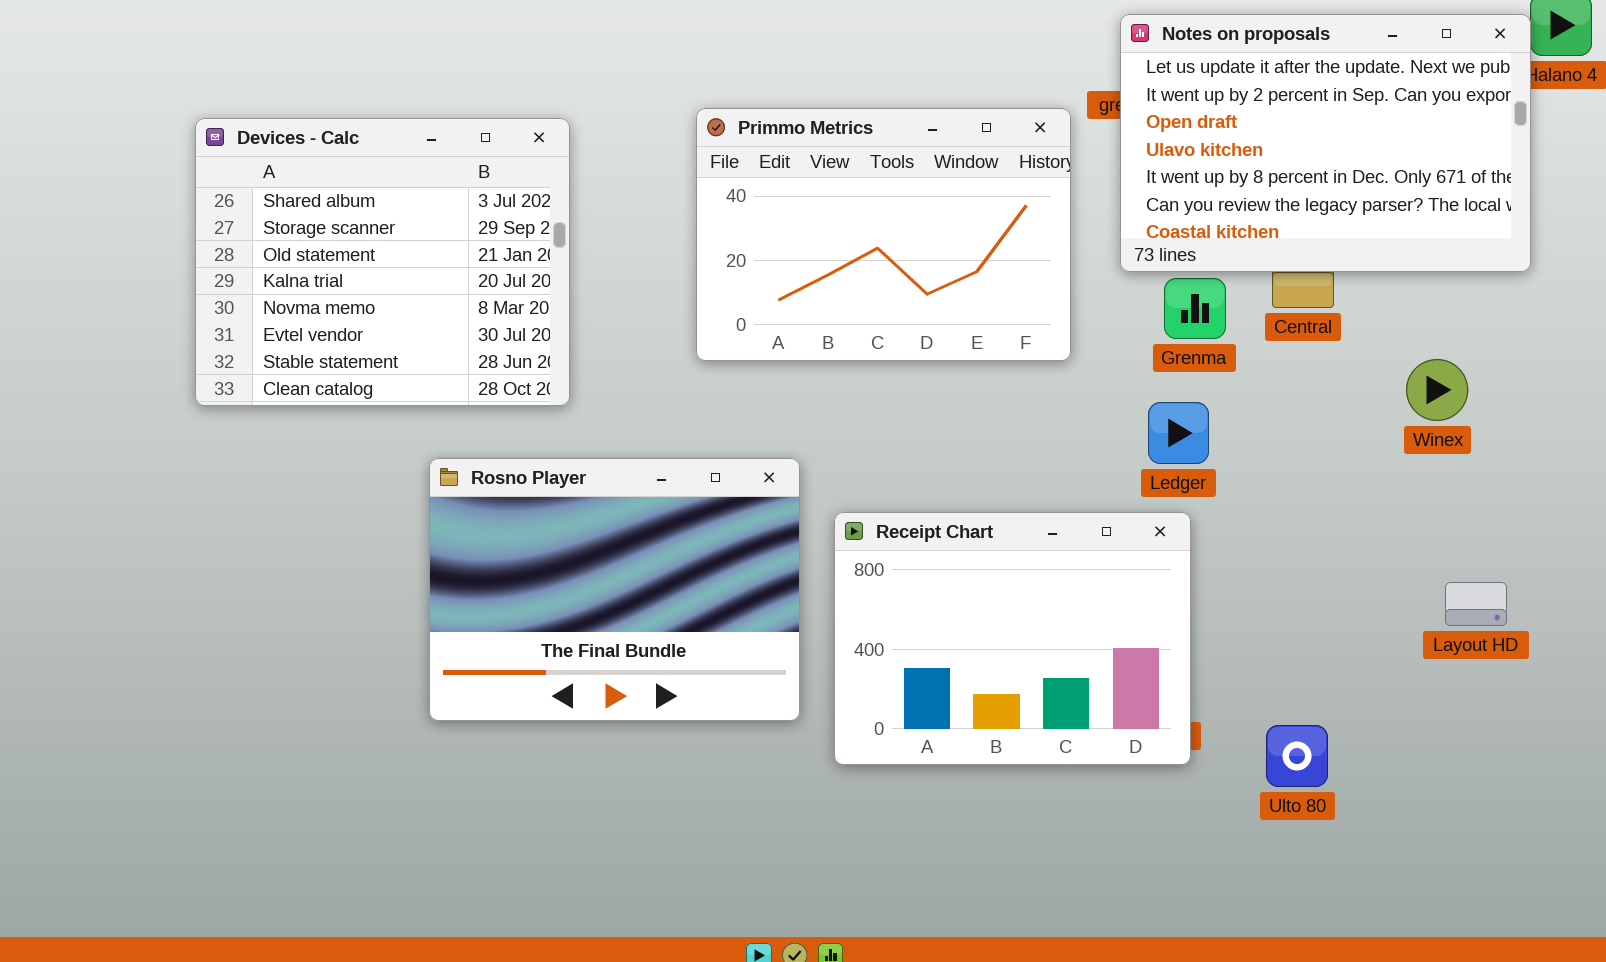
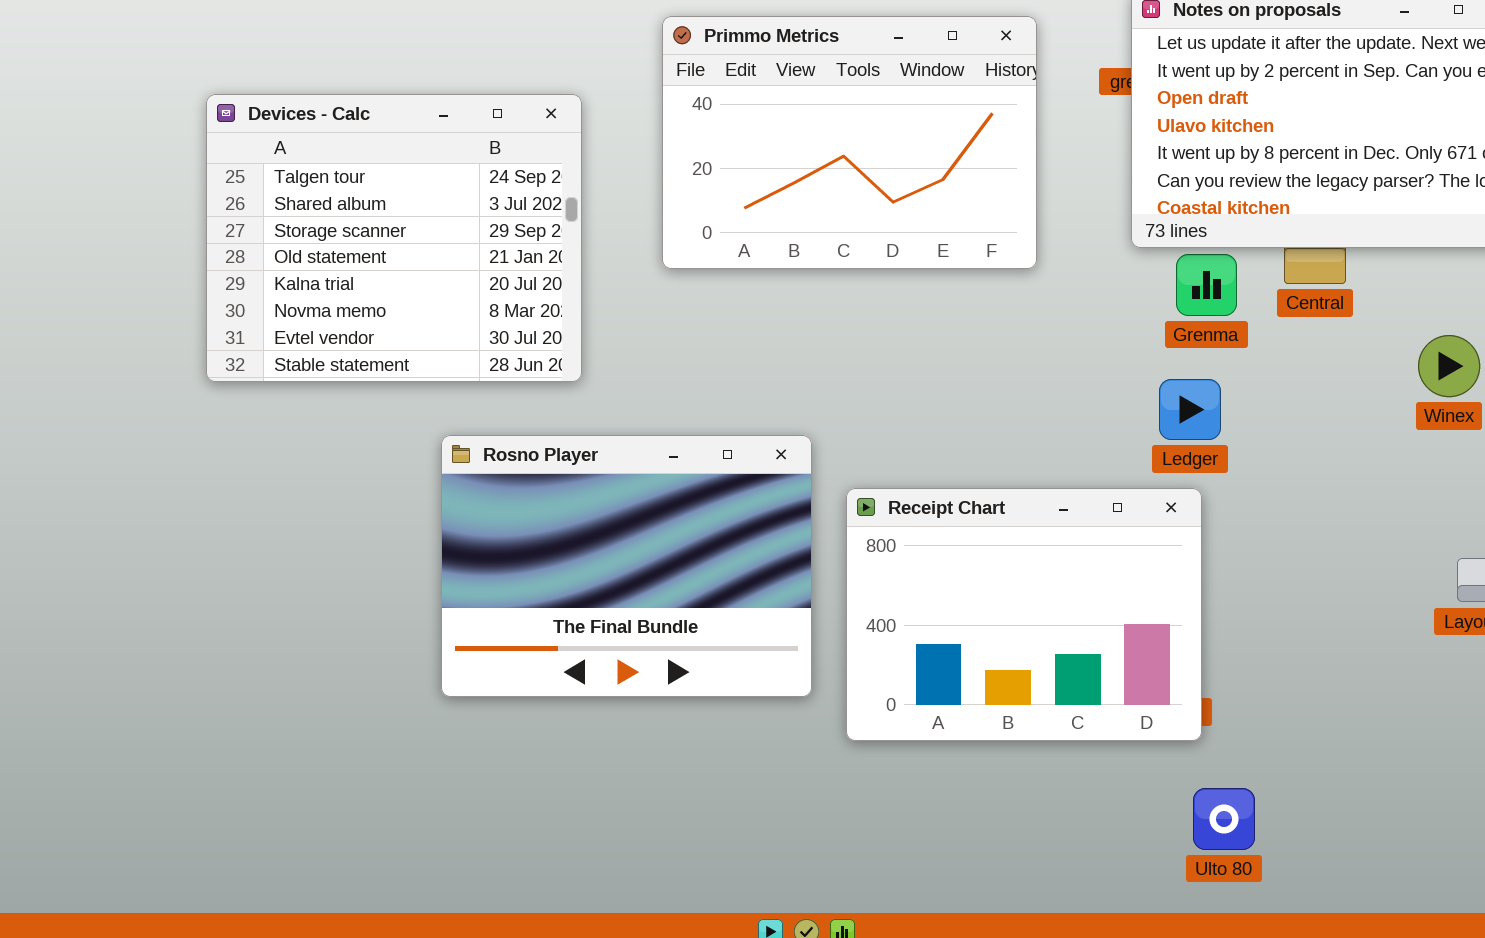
Primmo Metrics: [696,108,1071,361] -> [662,16,1037,269], moved
Devices - Calc: [195,118,570,406] -> [206,94,582,382], scrolled up 1 row
Ulto 80: [1266,725,1328,787] -> [1193,788,1255,850], moved

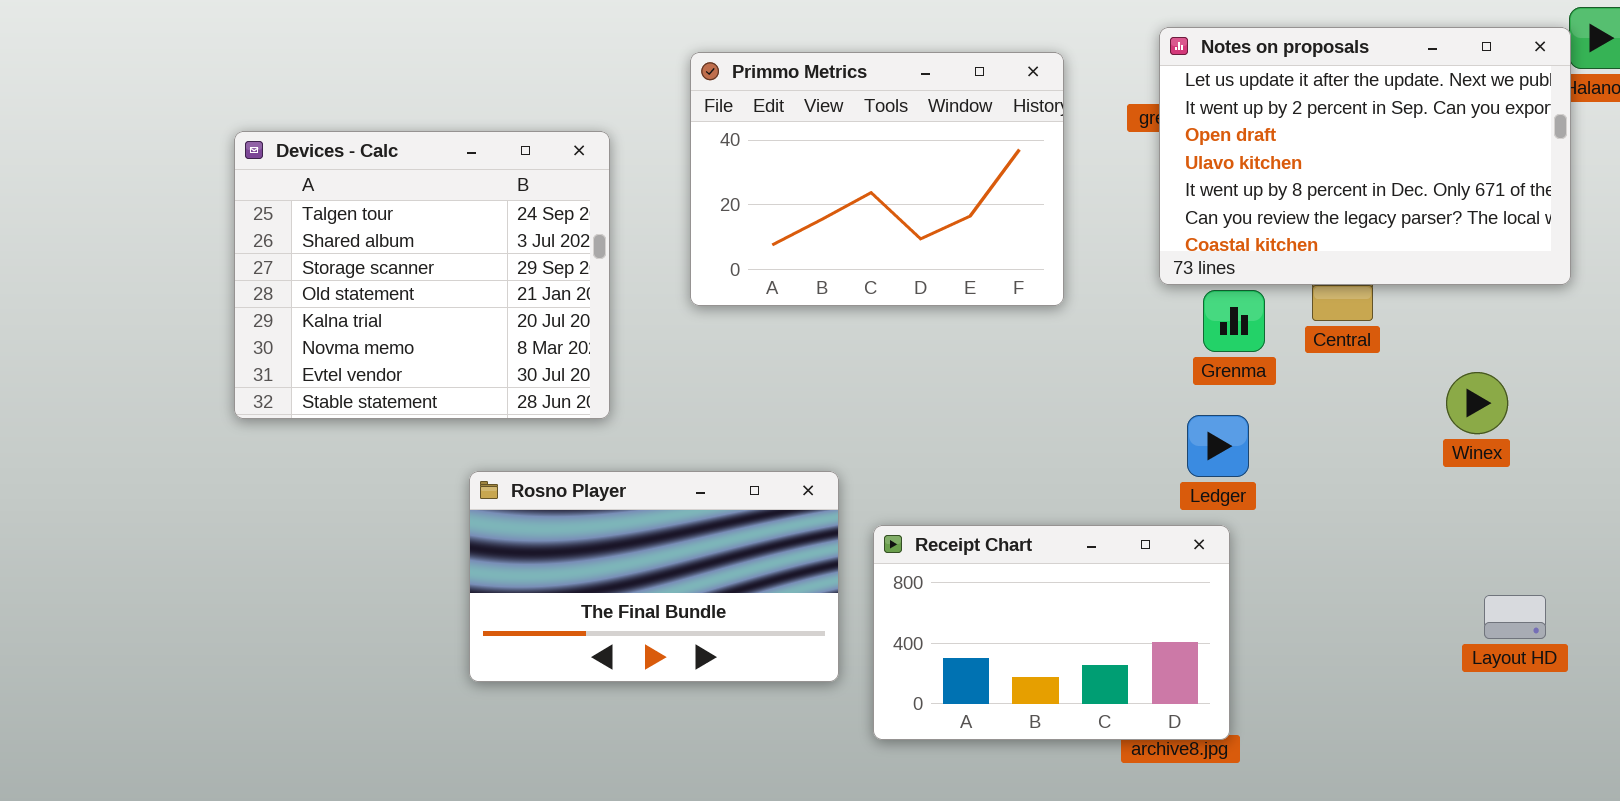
Rosno Player: [441,435,812,697] -> [469,471,839,682], resized
Receipt Chart: [846,488,1202,741] -> [873,525,1230,740], resized

